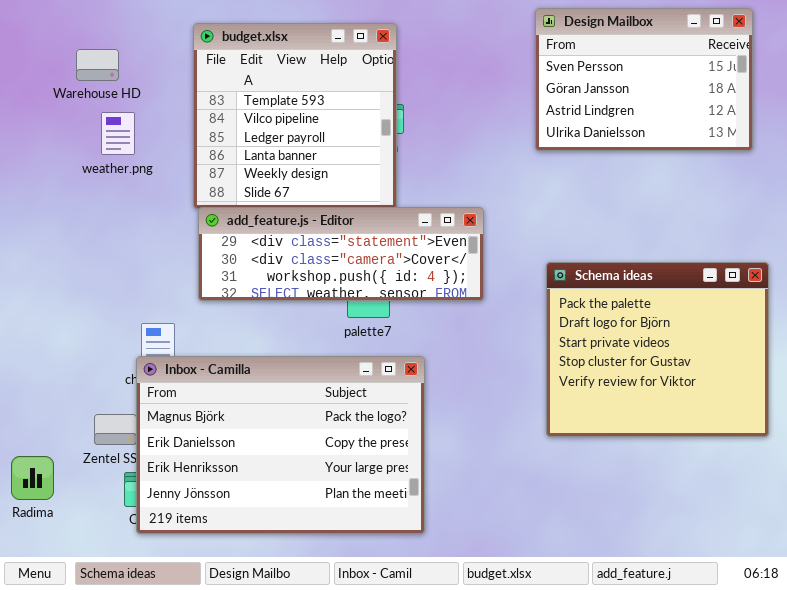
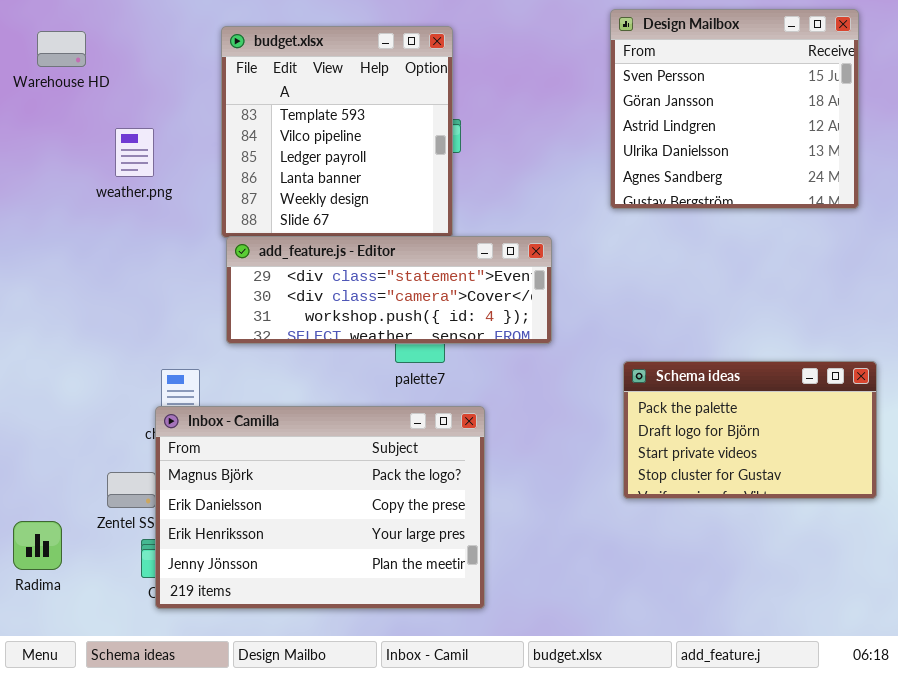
Design Mailbox: [535,8,753,151] -> [610,9,859,209], resized
Warehouse HD: [76,49,119,81] -> [37,31,86,67], moved
Schema ideas: [546,262,769,437] -> [623,361,877,499], resized

